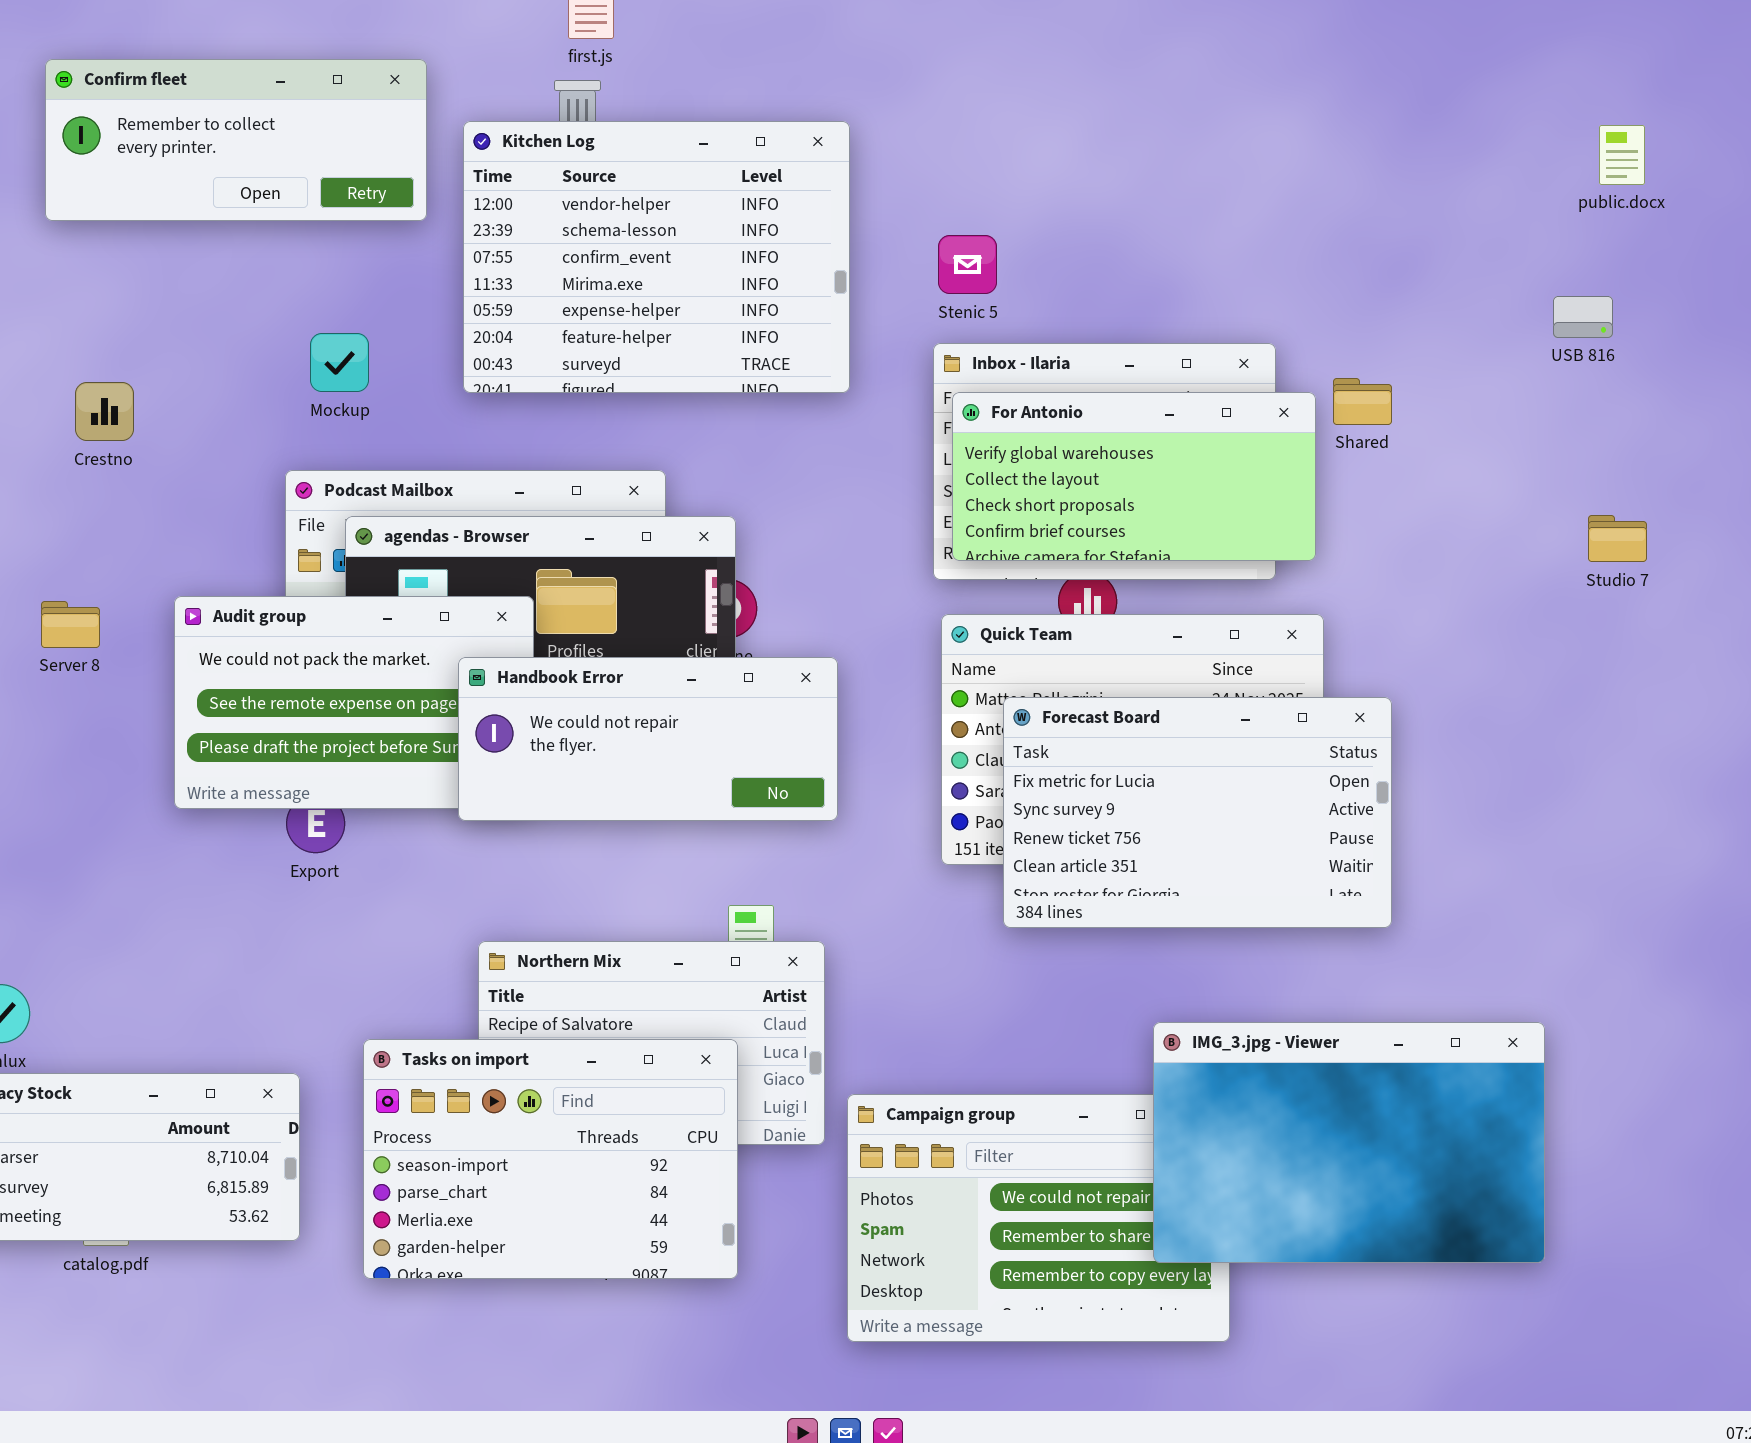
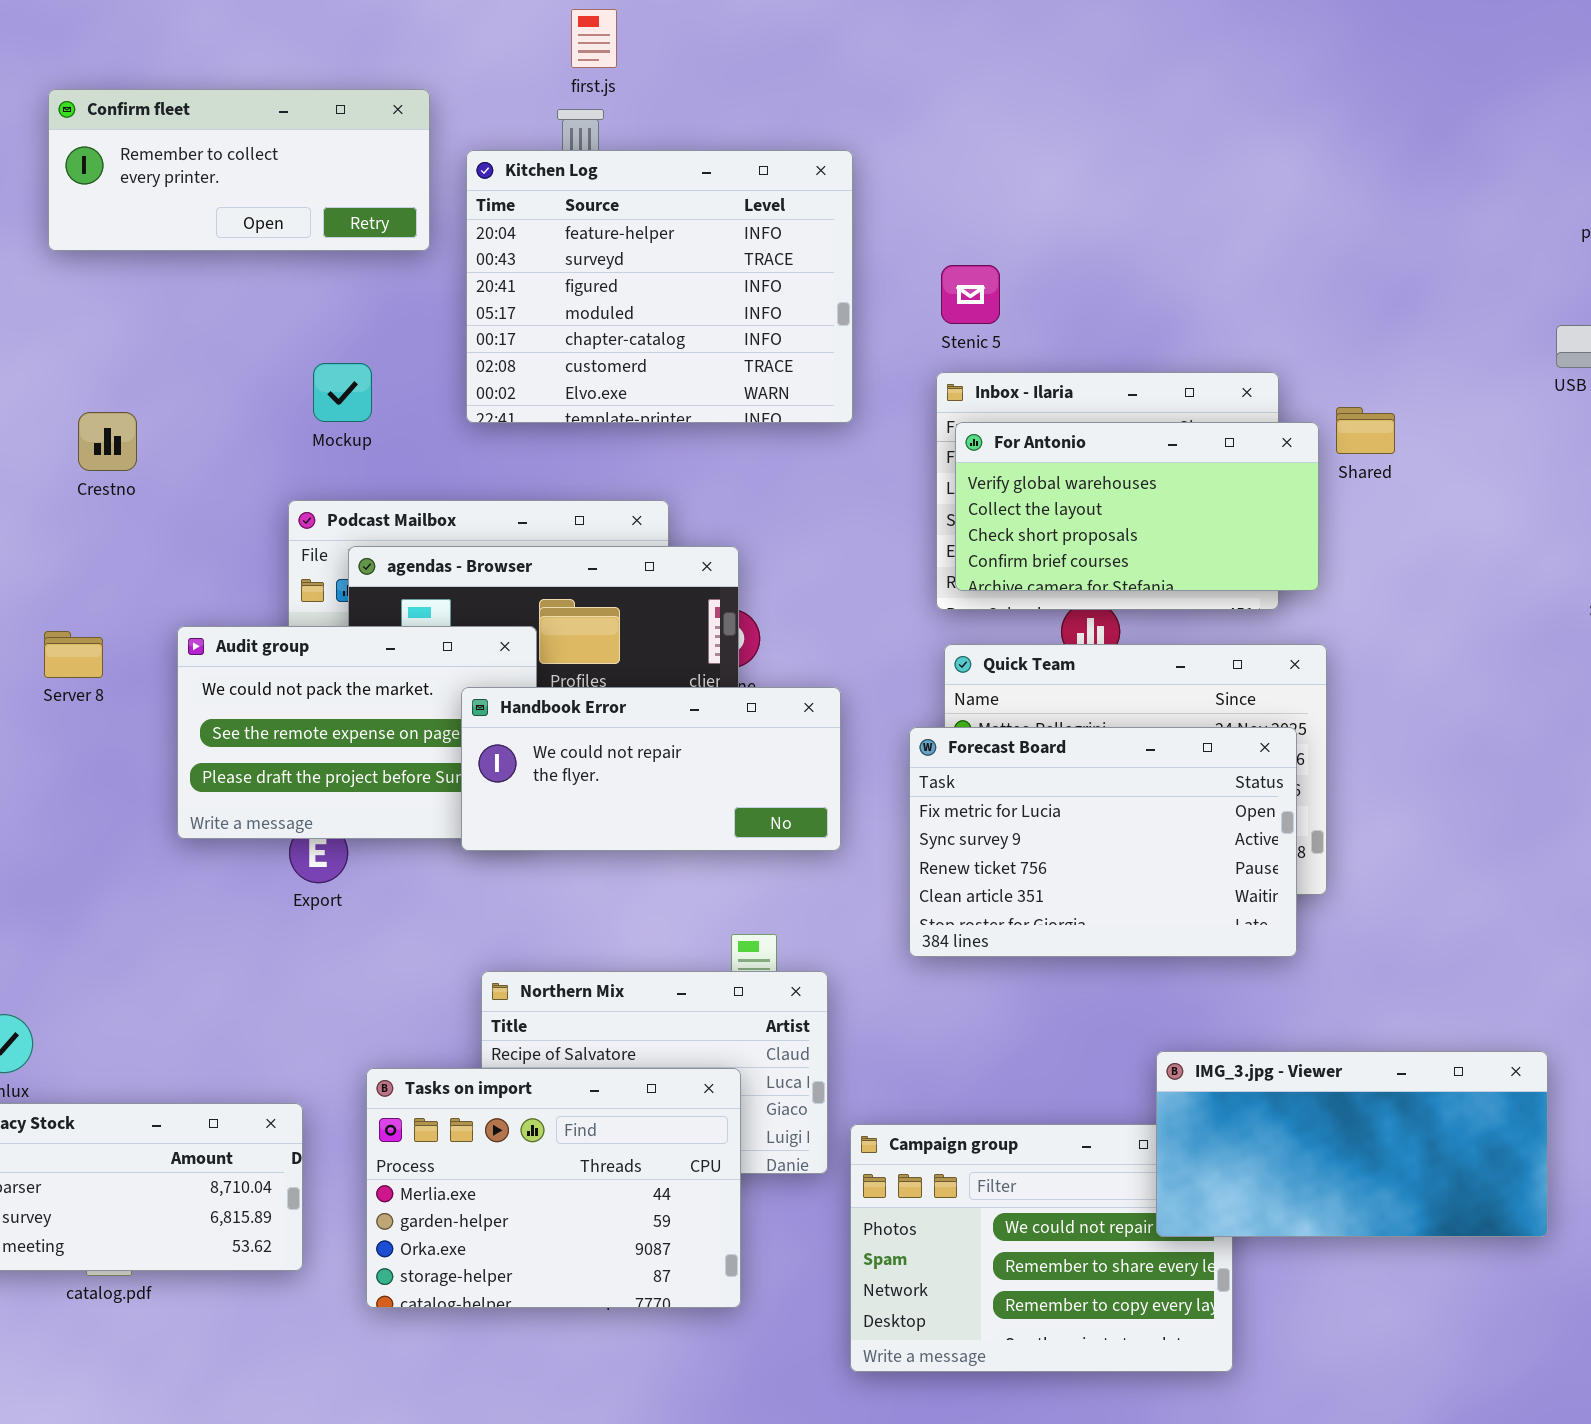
Kitchen Log: [463,121,850,393] -> [466,150,853,423], scrolled down 5 rows
Forecast Board: [1003,697,1392,928] -> [909,727,1297,957], moved
IMG_3.jpg - Viewer: [1153,1022,1545,1263] -> [1156,1051,1548,1237], resized
Tasks on import: [363,1039,738,1279] -> [366,1068,741,1308], scrolled down 2 rows

